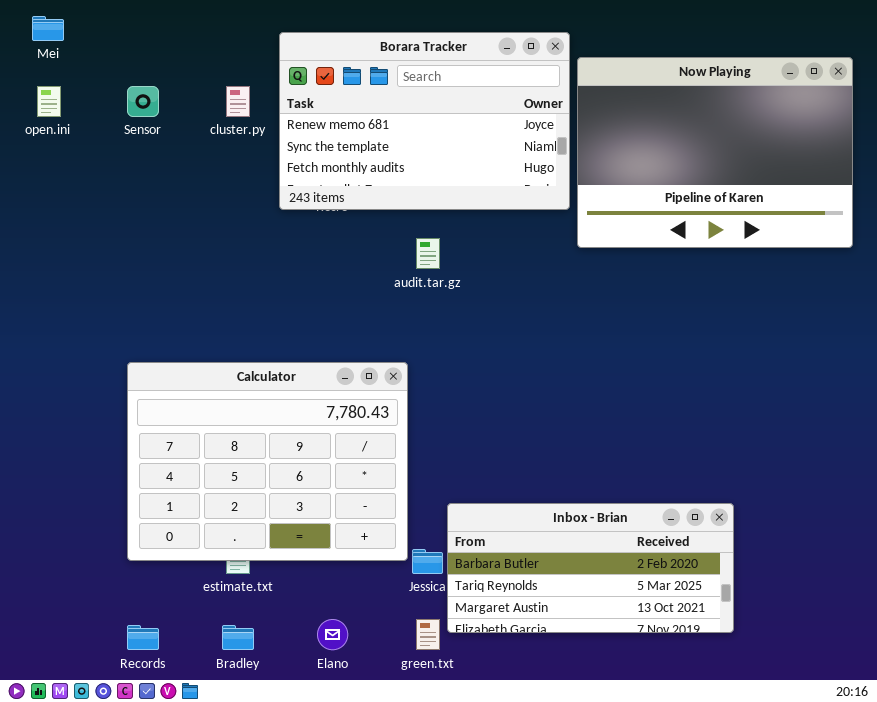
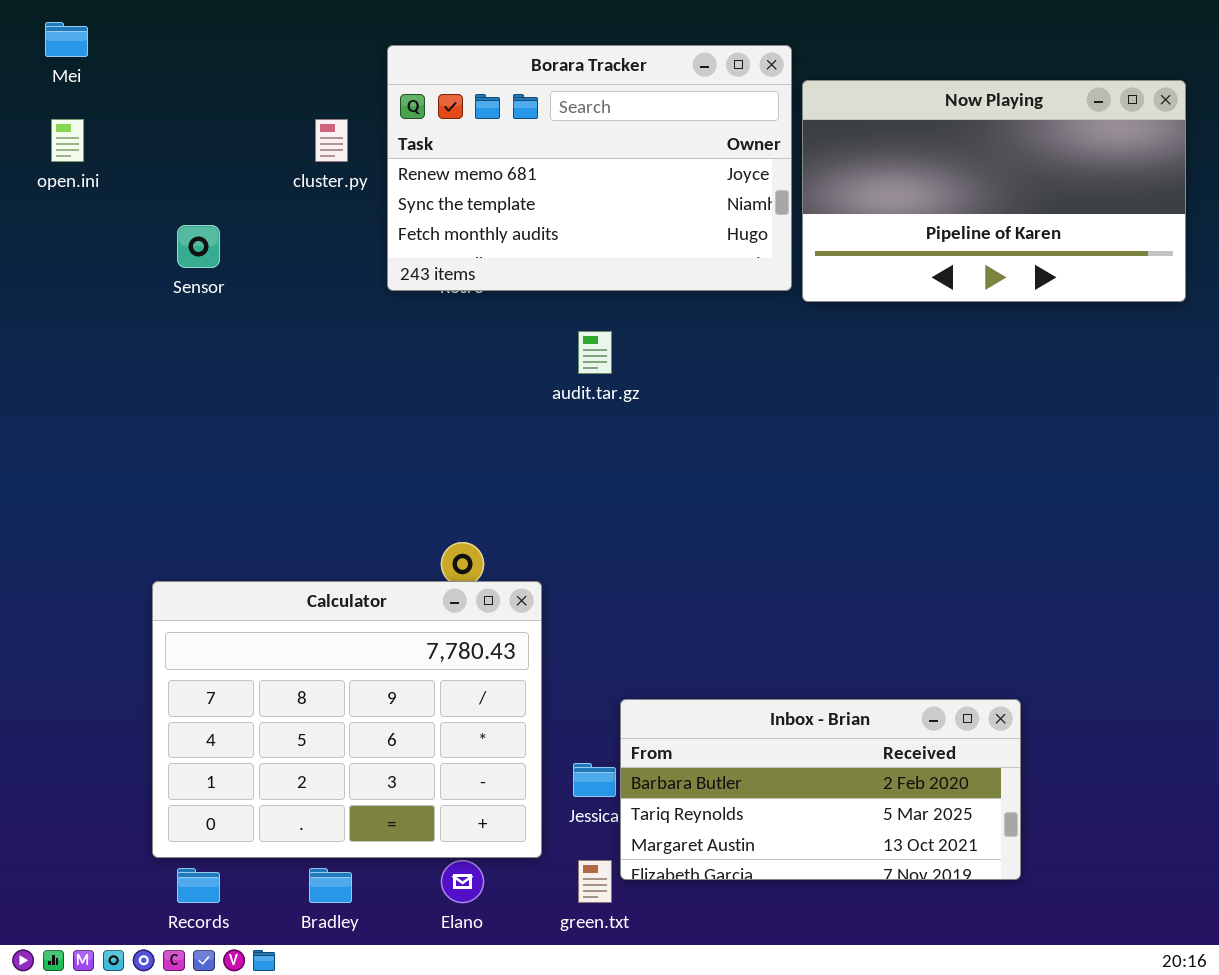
Now Playing: [577,57,853,248] -> [802,80,1186,302], resized
Sensor: [127,86,159,117] -> [177,225,220,268], moved
Calculator: [127,362,408,561] -> [152,581,542,858], moved

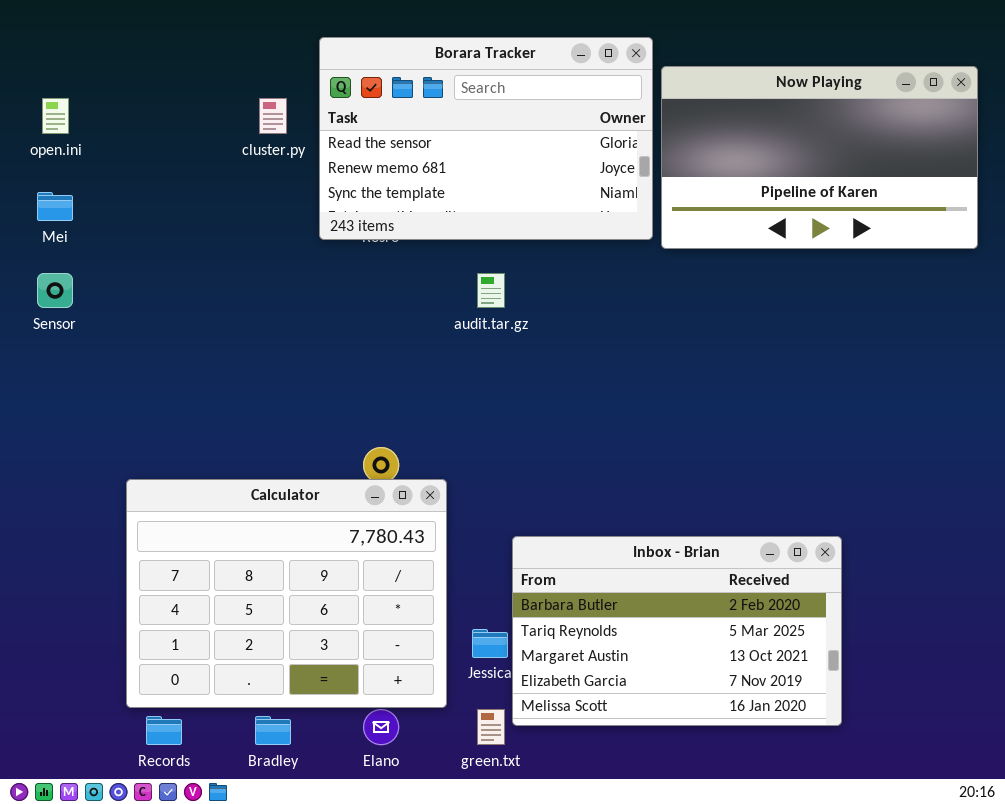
Mei: [45,22,88,57] -> [37,192,73,221], moved
Borara Tracker: [387,45,792,291] -> [319,37,653,240], scrolled up 1 row
Sensor: [177,225,220,268] -> [37,273,73,308], moved
Inbox - Brian: [620,699,1021,880] -> [512,536,842,726], resized

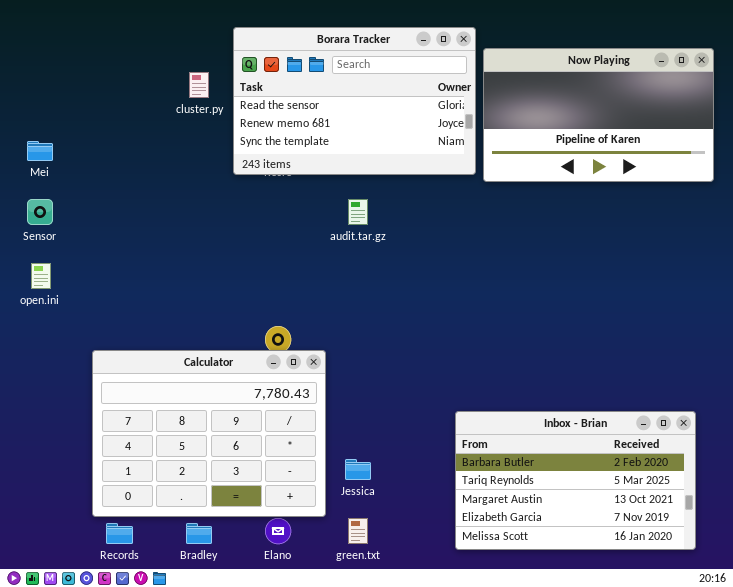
open.ini: [42,98,69,134] -> [31,263,51,289], moved
Inbox - Brian: [512,536,842,726] -> [455,411,696,550], moved

